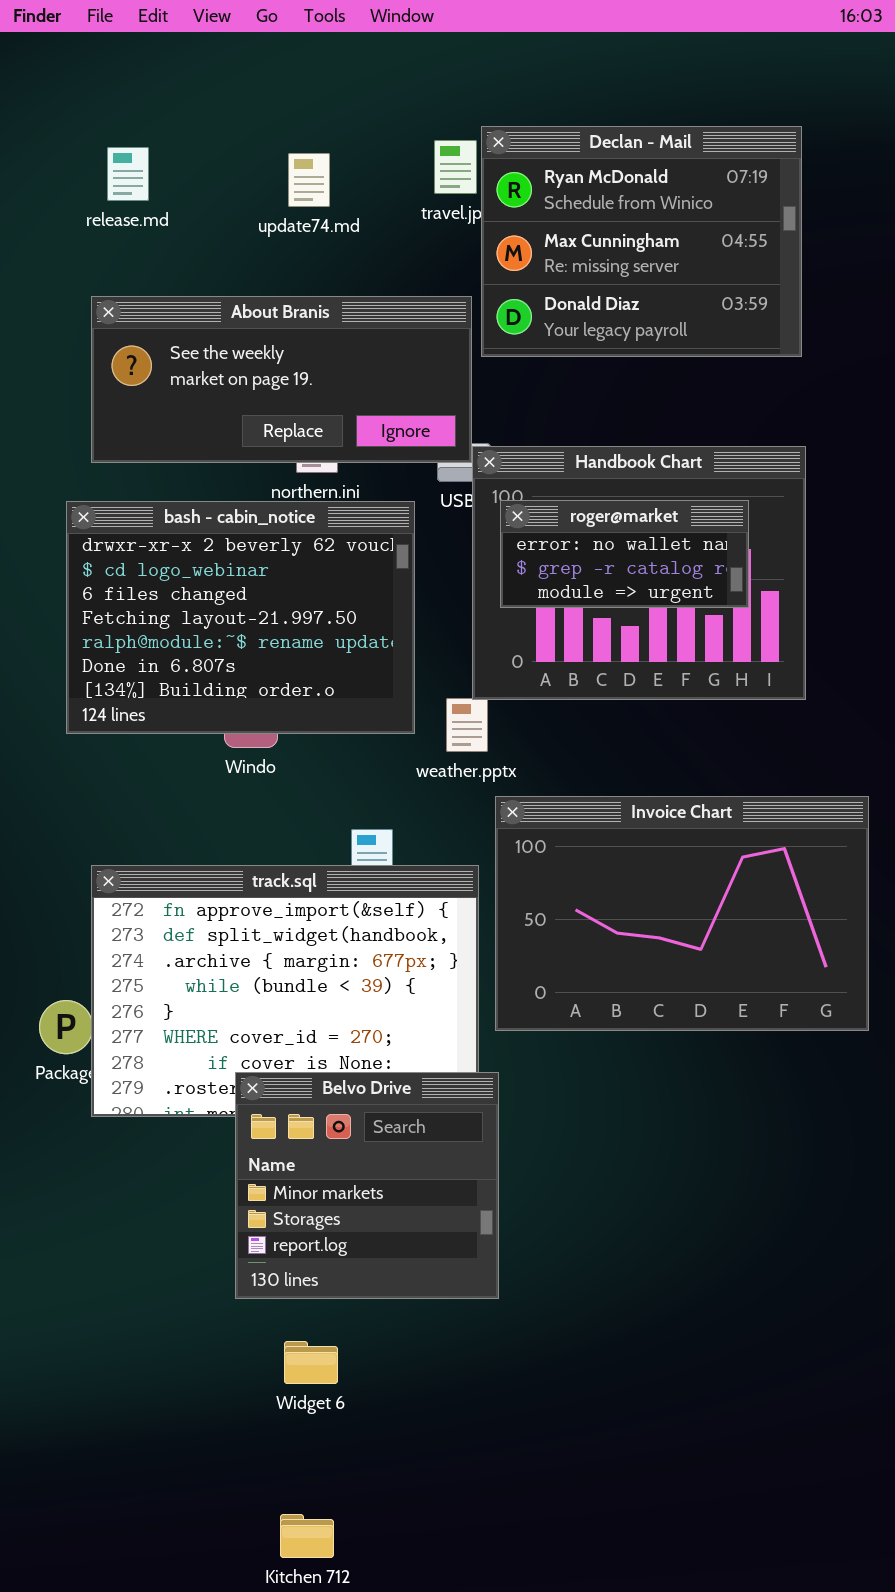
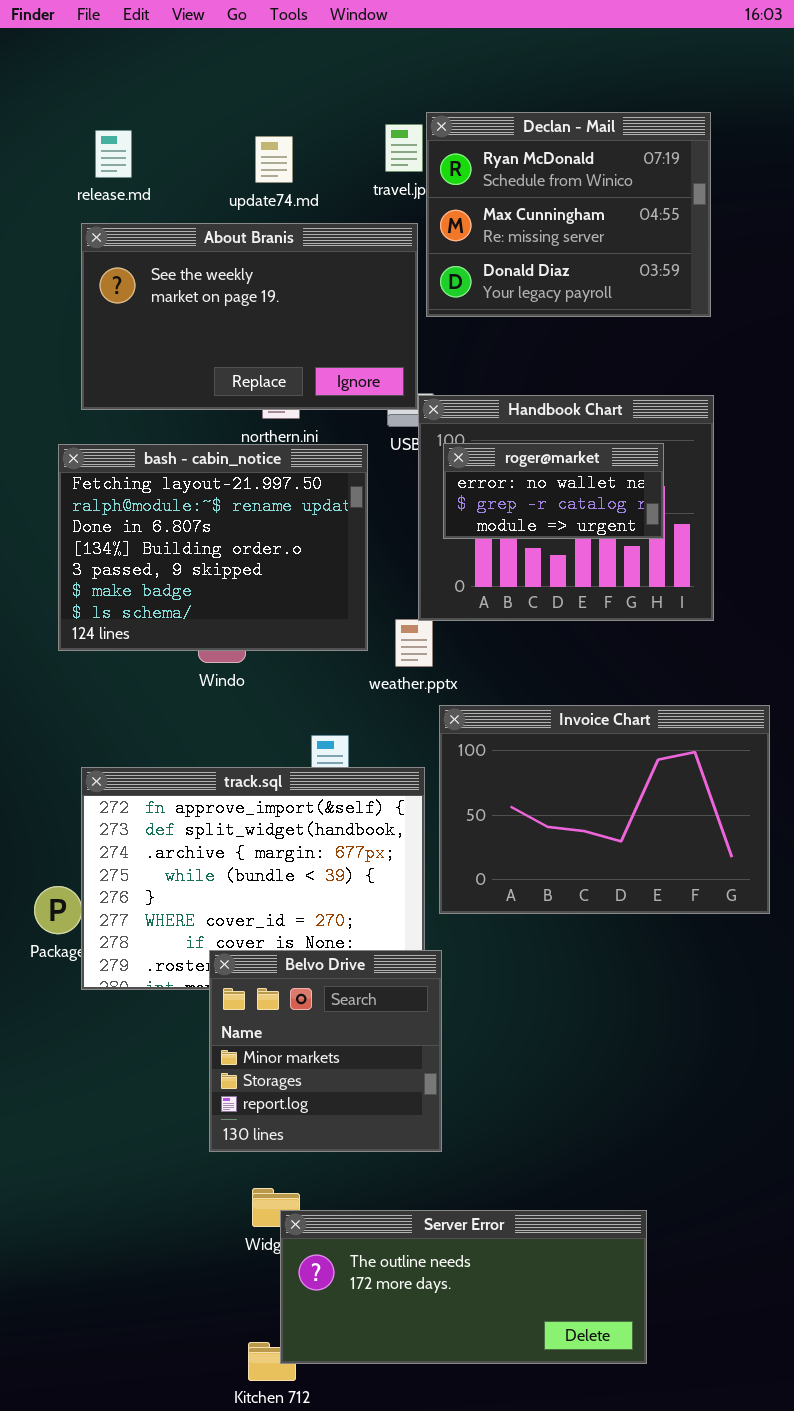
About Branis: [91,296,472,463] -> [81,223,418,410], resized
bash - cabin_notice: [66,501,415,734] -> [58,444,368,651], scrolled down 3 rows
Server Error: none -> [280,1210,647,1364], opened

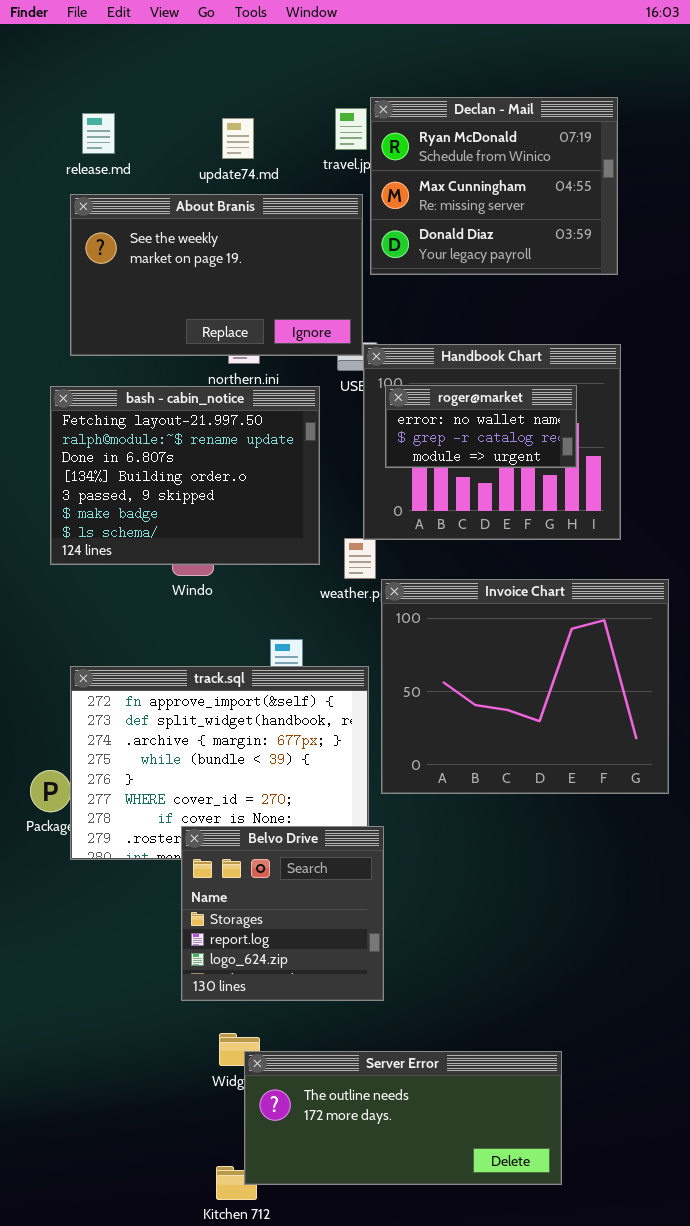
Invoice Chart: [439,705,770,914] -> [381,579,669,794], resized
Belvo Drive: [209,950,442,1152] -> [181,826,384,1001], scrolled down 1 row

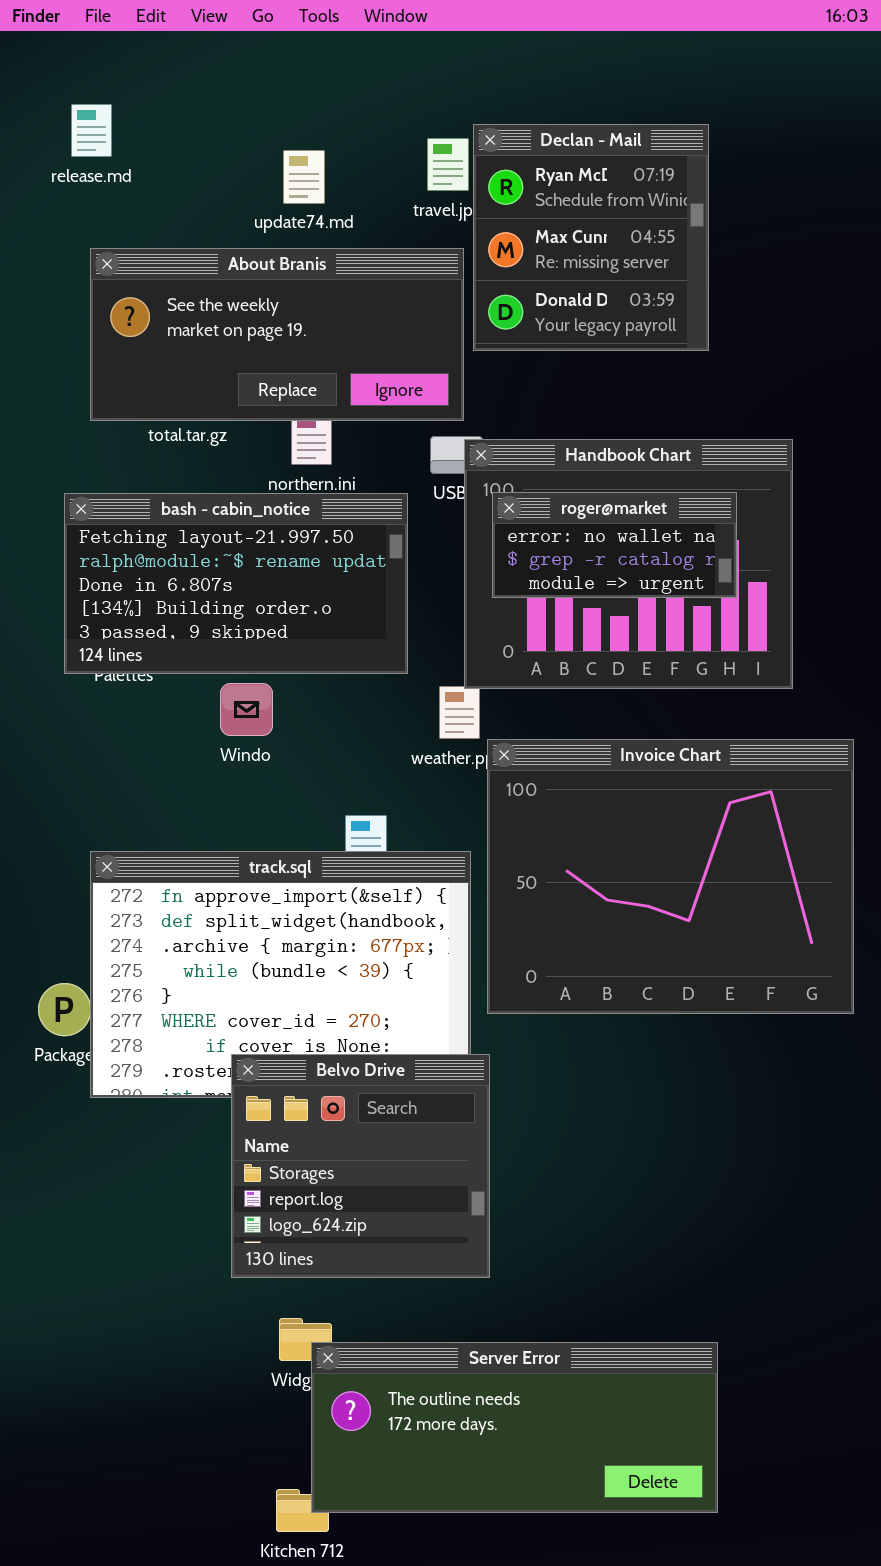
Declan - Mail: [370,97,618,275] -> [473,124,709,351], resized
release.md: [82,113,115,154] -> [71,104,112,157], moved
About Branis: [70,194,363,356] -> [90,248,464,421], resized
bash - cabin_notice: [50,386,320,565] -> [64,493,408,674], resized

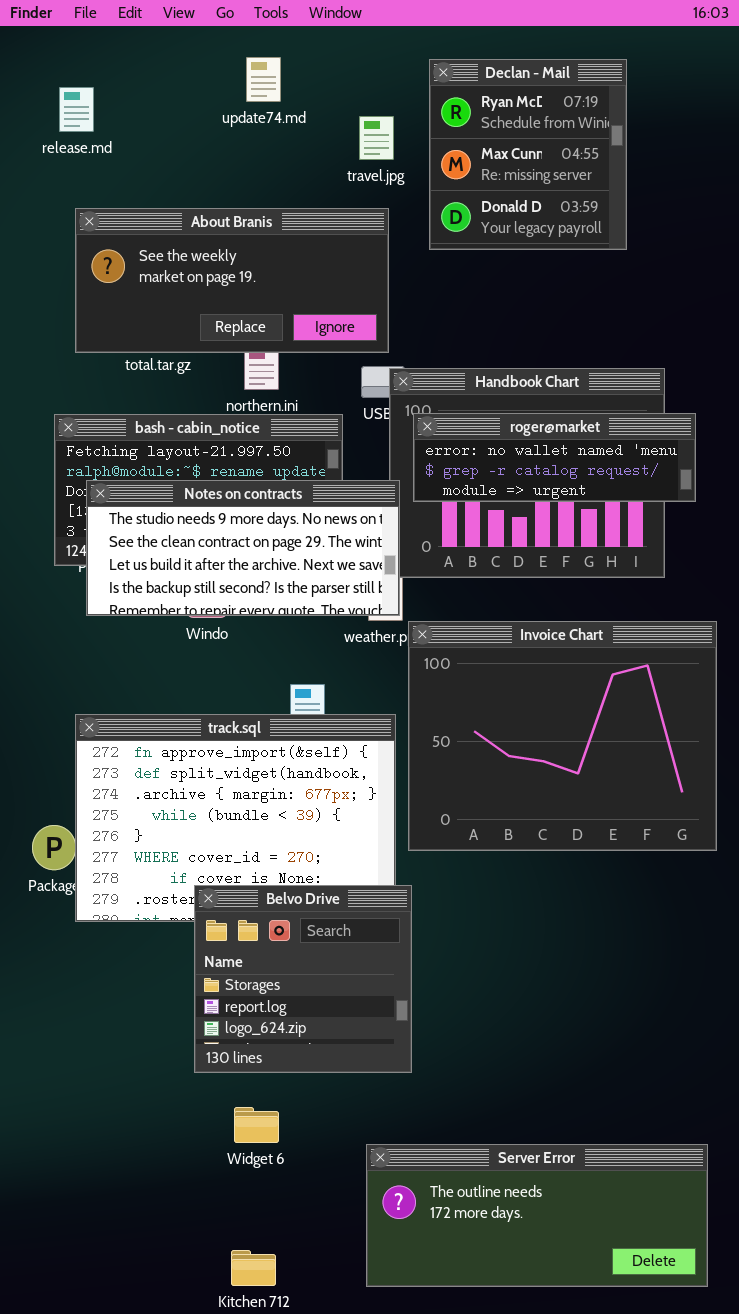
Declan - Mail: [473,124,709,351] -> [429,59,627,250], moved
update74.md: [283,150,325,204] -> [246,57,281,102], moved
roger@market: [492,492,737,598] -> [413,413,696,502], resized
Notes on contracts: none -> [86,480,400,616], opened
Server Error: [311,1342,718,1513] -> [366,1144,708,1287], moved

